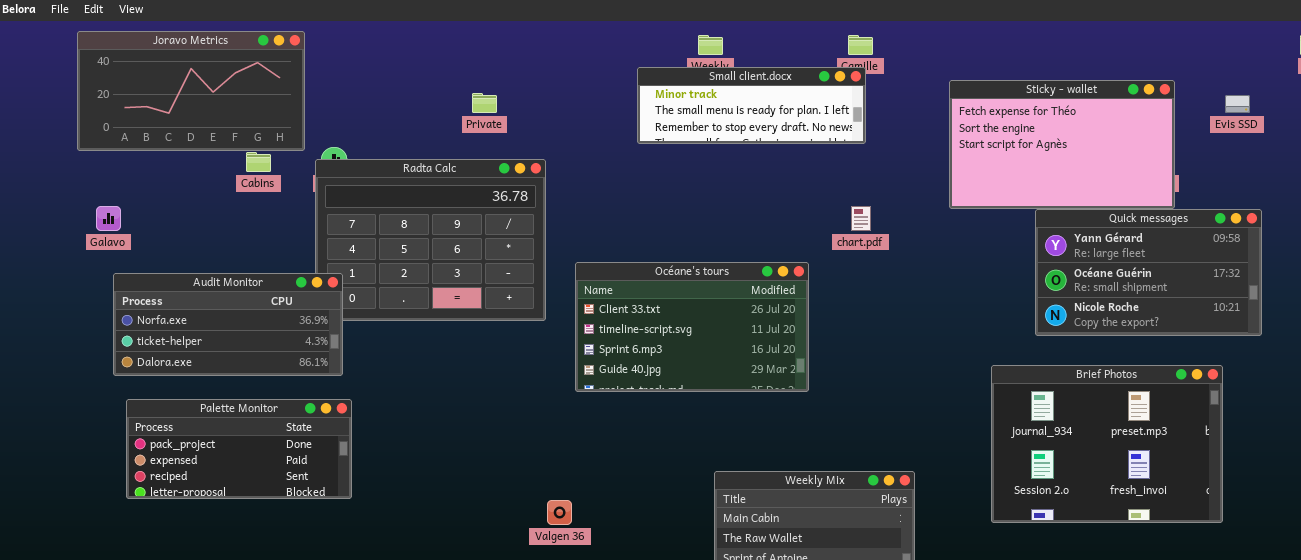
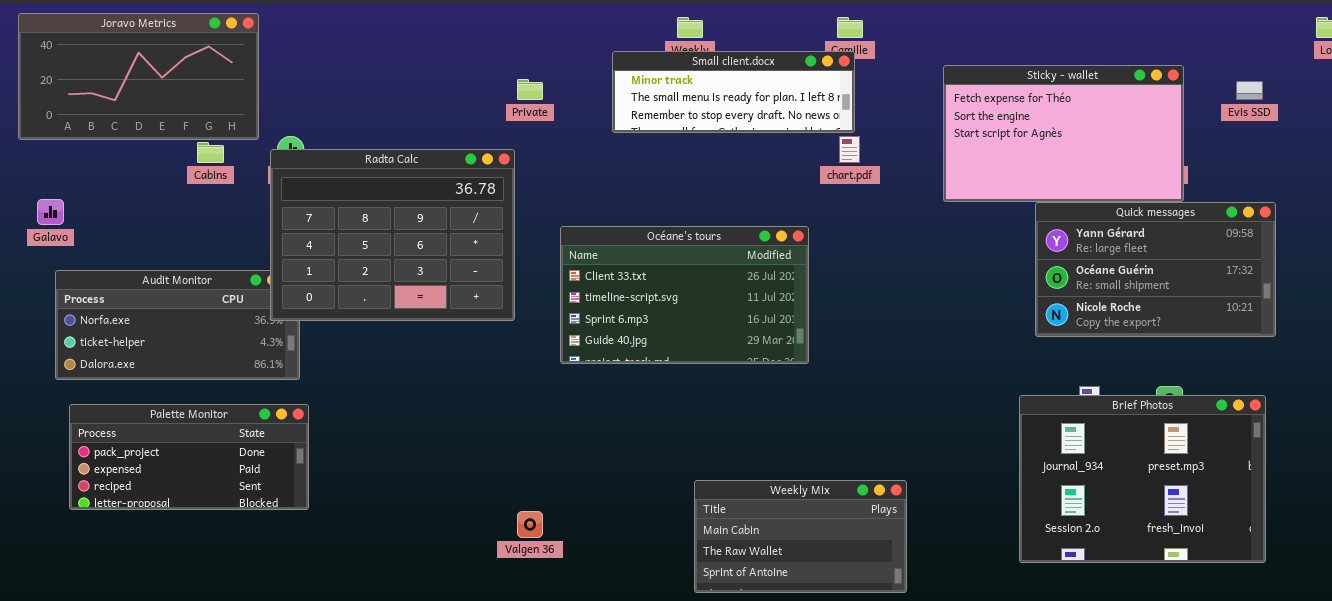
Private: [472,93,497,113] -> [517,79,543,100], moved
Radta Calc: [315,159,546,321] -> [270,149,515,321], raised
chart.pdf: [851,206,871,231] -> [839,136,860,163], moved
Océane's tours: [575,262,809,392] -> [560,226,809,364], moved
Brief Photos: [991,365,1223,523] -> [1019,395,1266,563], moved

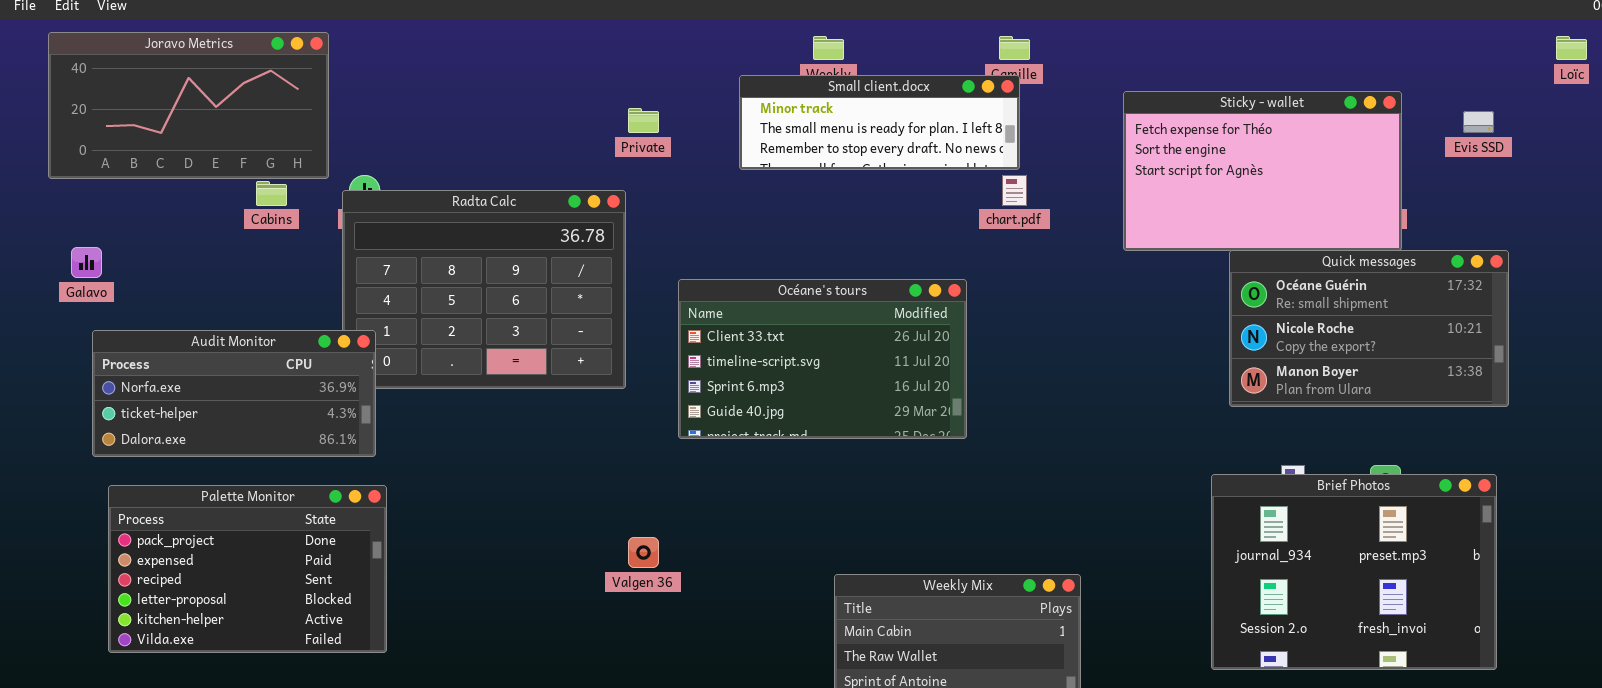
Quick messages: [1035,202,1276,337] -> [1229,250,1509,407], scrolled down 1 row
Audit Monitor: [55,270,300,380] -> [92,330,376,457], raised
Palette Monitor: [69,404,309,510] -> [108,485,387,653], resized
Valgen 36: [517,511,543,538] -> [628,537,659,568], moved

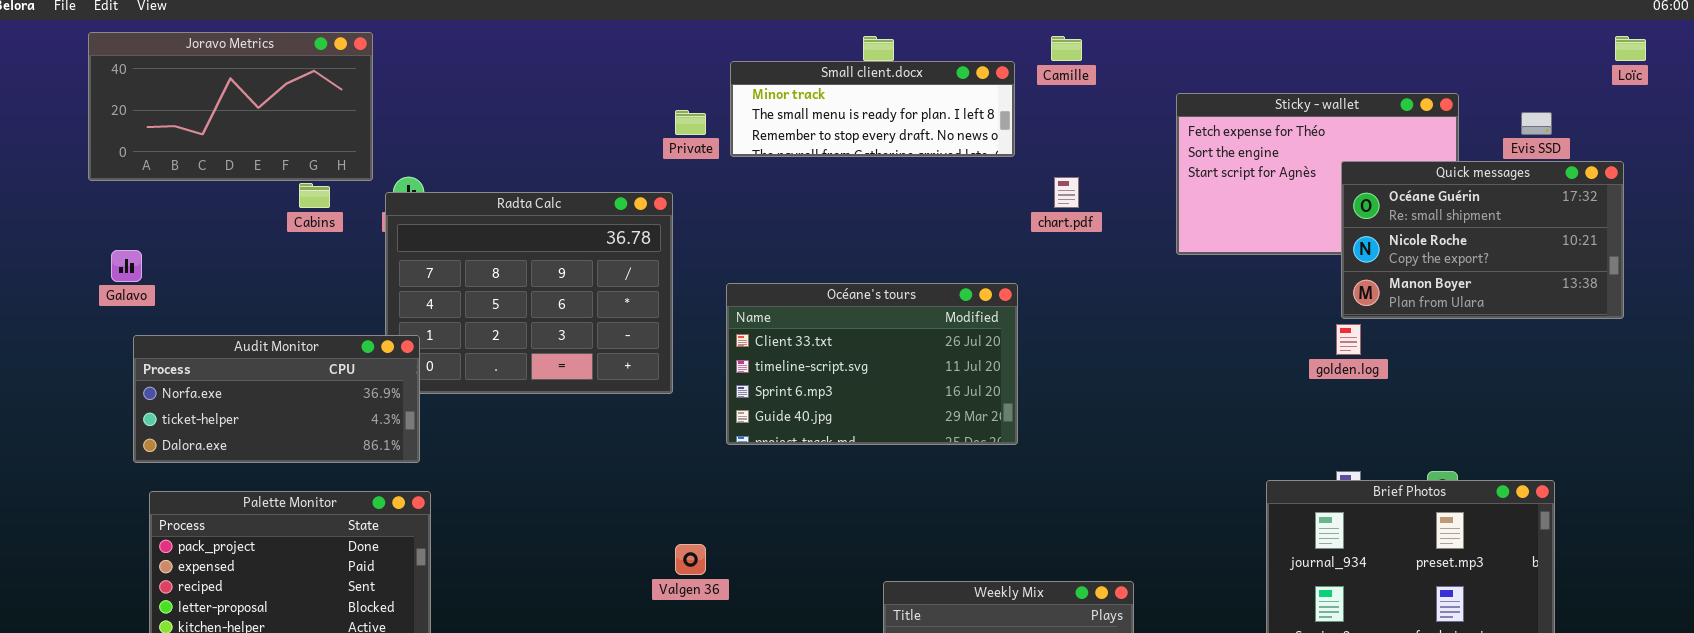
Small client.docx: [739,75,1020,170] -> [730,61,1015,157], moved
Quick messages: [1229,250,1509,407] -> [1341,161,1624,319], moved

